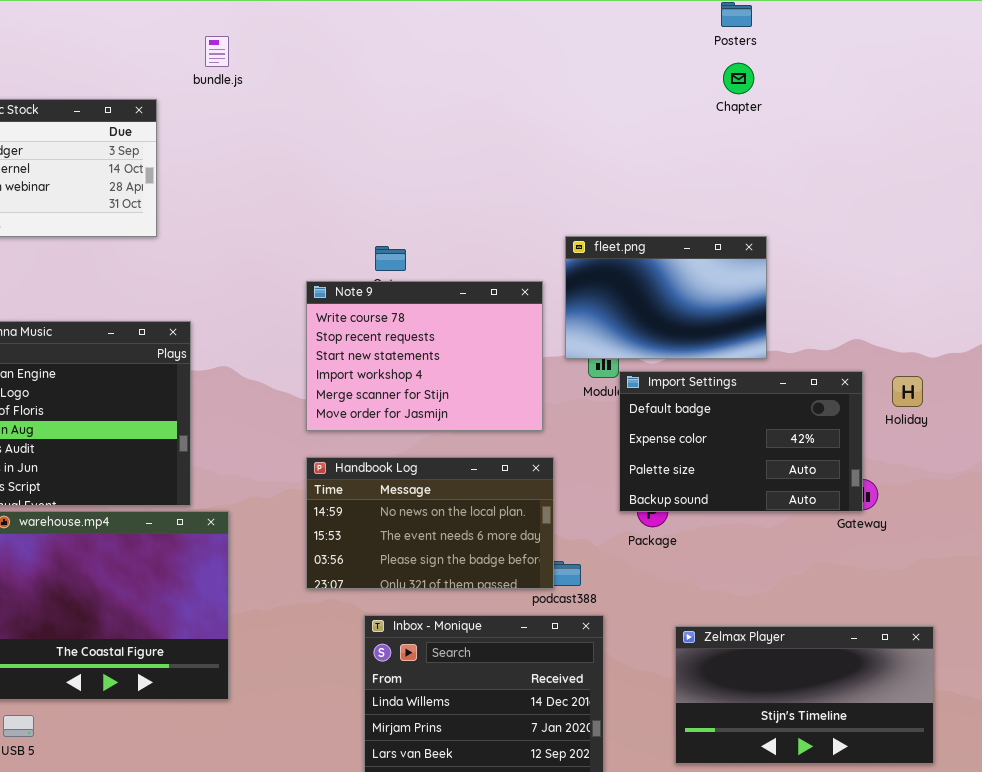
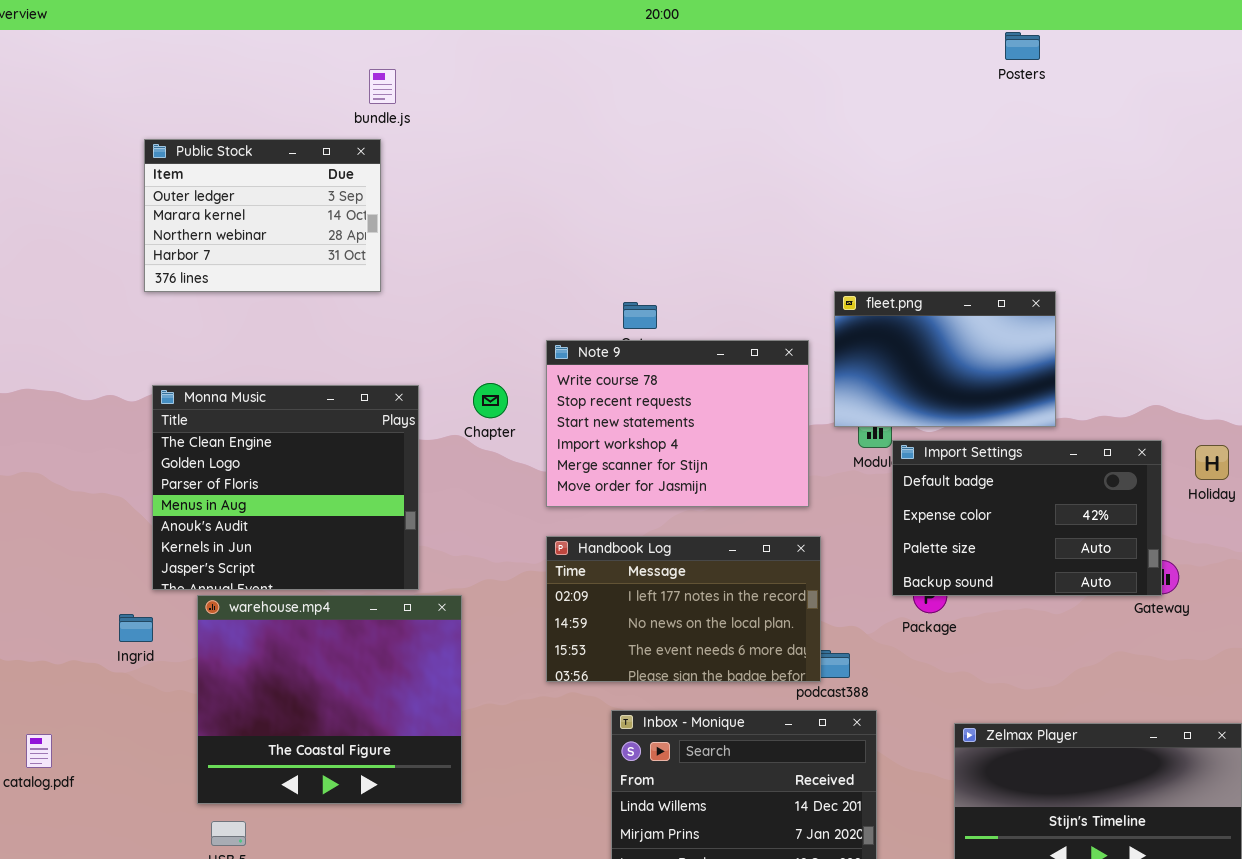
bundle.js: [205,36,229,67] -> [369,69,396,104], moved
Chapter: [723,63,754,94] -> [473,383,508,418], moved
Handbook Log: [306,457,554,589] -> [546,536,821,682], scrolled up 1 row

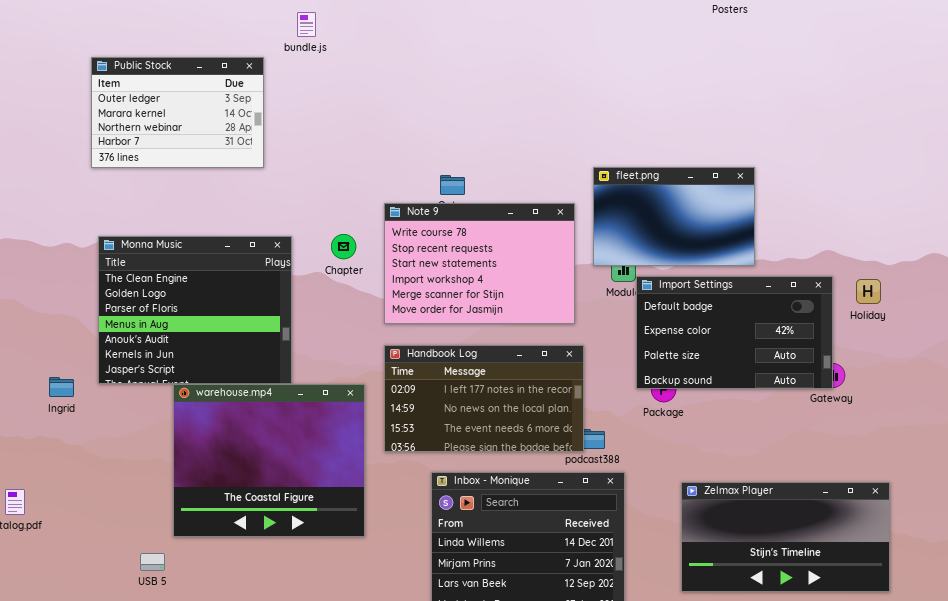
bundle.js: [369,69,396,104] -> [297,12,316,37], moved
warehouse.mp4: [197,595,462,804] -> [173,384,365,537], moved
Ingrid: [119,614,153,642] -> [49,377,74,397], moved

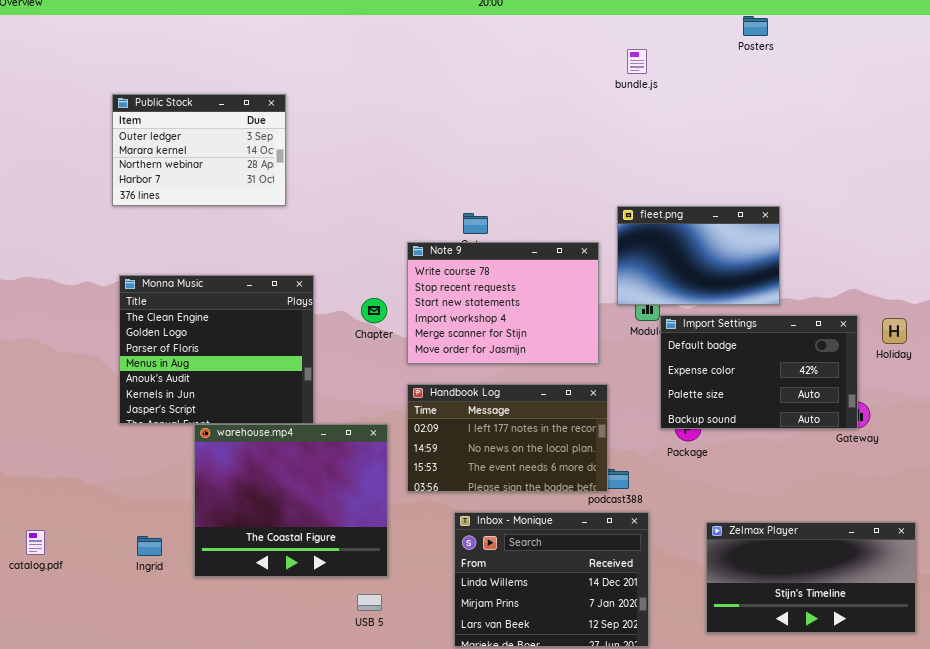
bundle.js: [297,12,316,37] -> [627,49,647,74], moved
Chapter: [331,234,356,259] -> [361,298,387,323], moved
Ingrid: [49,377,74,397] -> [137,536,162,556], moved
USB 5: [140,553,165,571] -> [357,594,382,611], moved

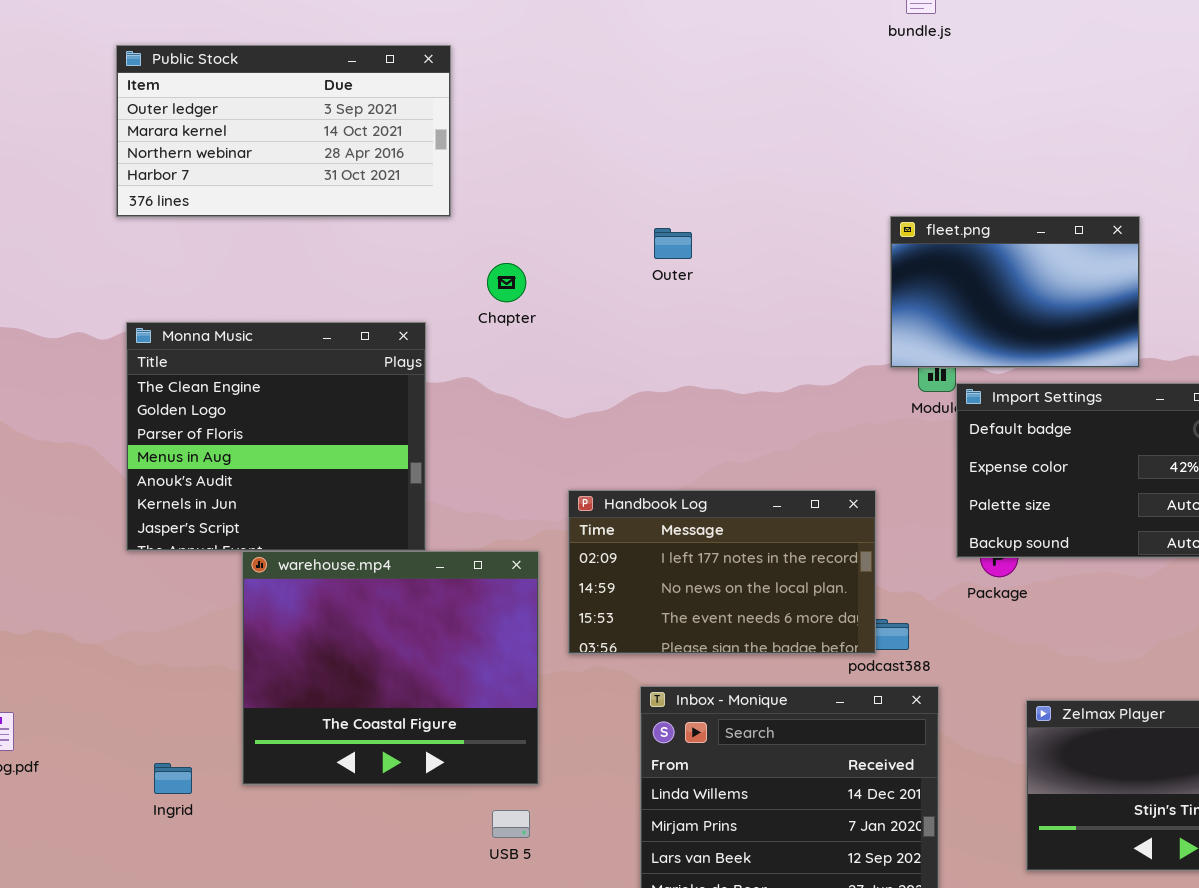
Public Stock: [112,94,286,206] -> [116,45,451,217], resized
Note 9: [407,242,599,364] -> none, closed
Chapter: [361,298,387,323] -> [487,263,526,302], moved
Ingrid: [137,536,162,556] -> [154,763,192,794], moved

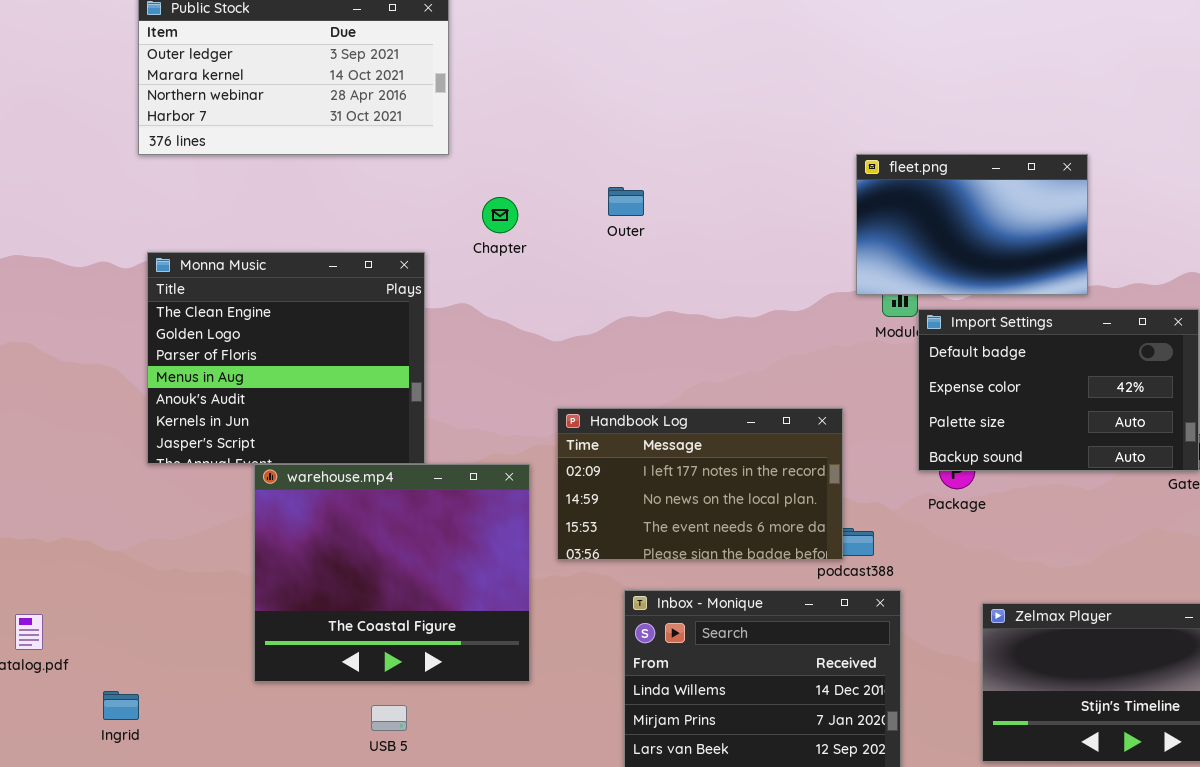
Outer: [654,228,692,259] -> [608,187,644,216], moved
Ingrid: [154,763,192,794] -> [103,691,139,720], moved
USB 5: [492,810,530,838] -> [371,705,407,731], moved

